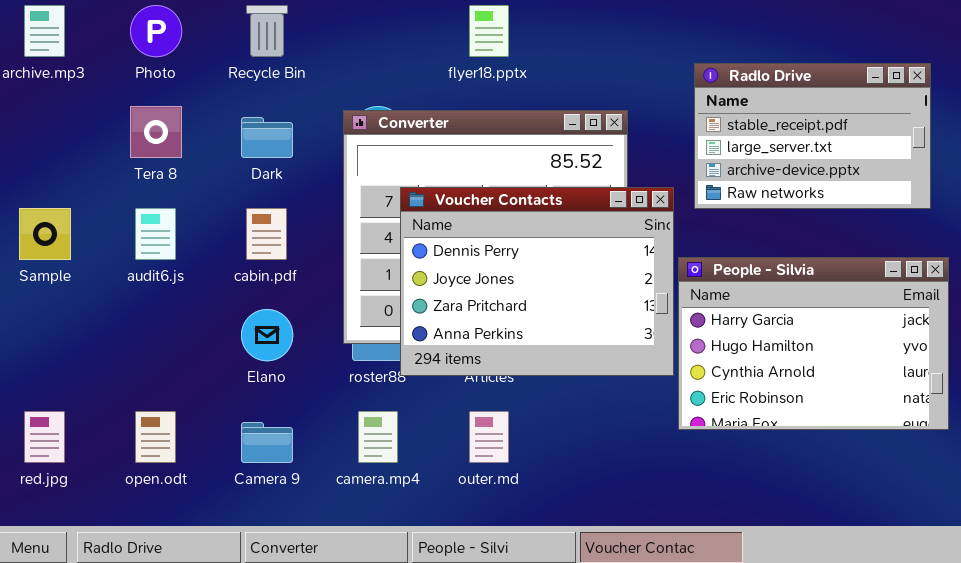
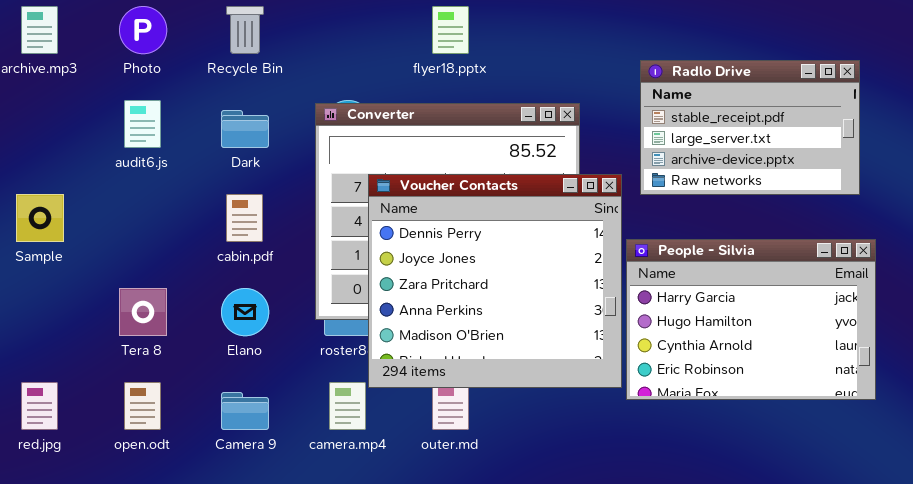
Tera 8: [130,106,182,158] -> [119,288,167,336], moved
Voucher Contacts: [400,187,674,376] -> [368,174,622,388], resized
audit6.js: [135,208,176,260] -> [124,100,161,148], moved

